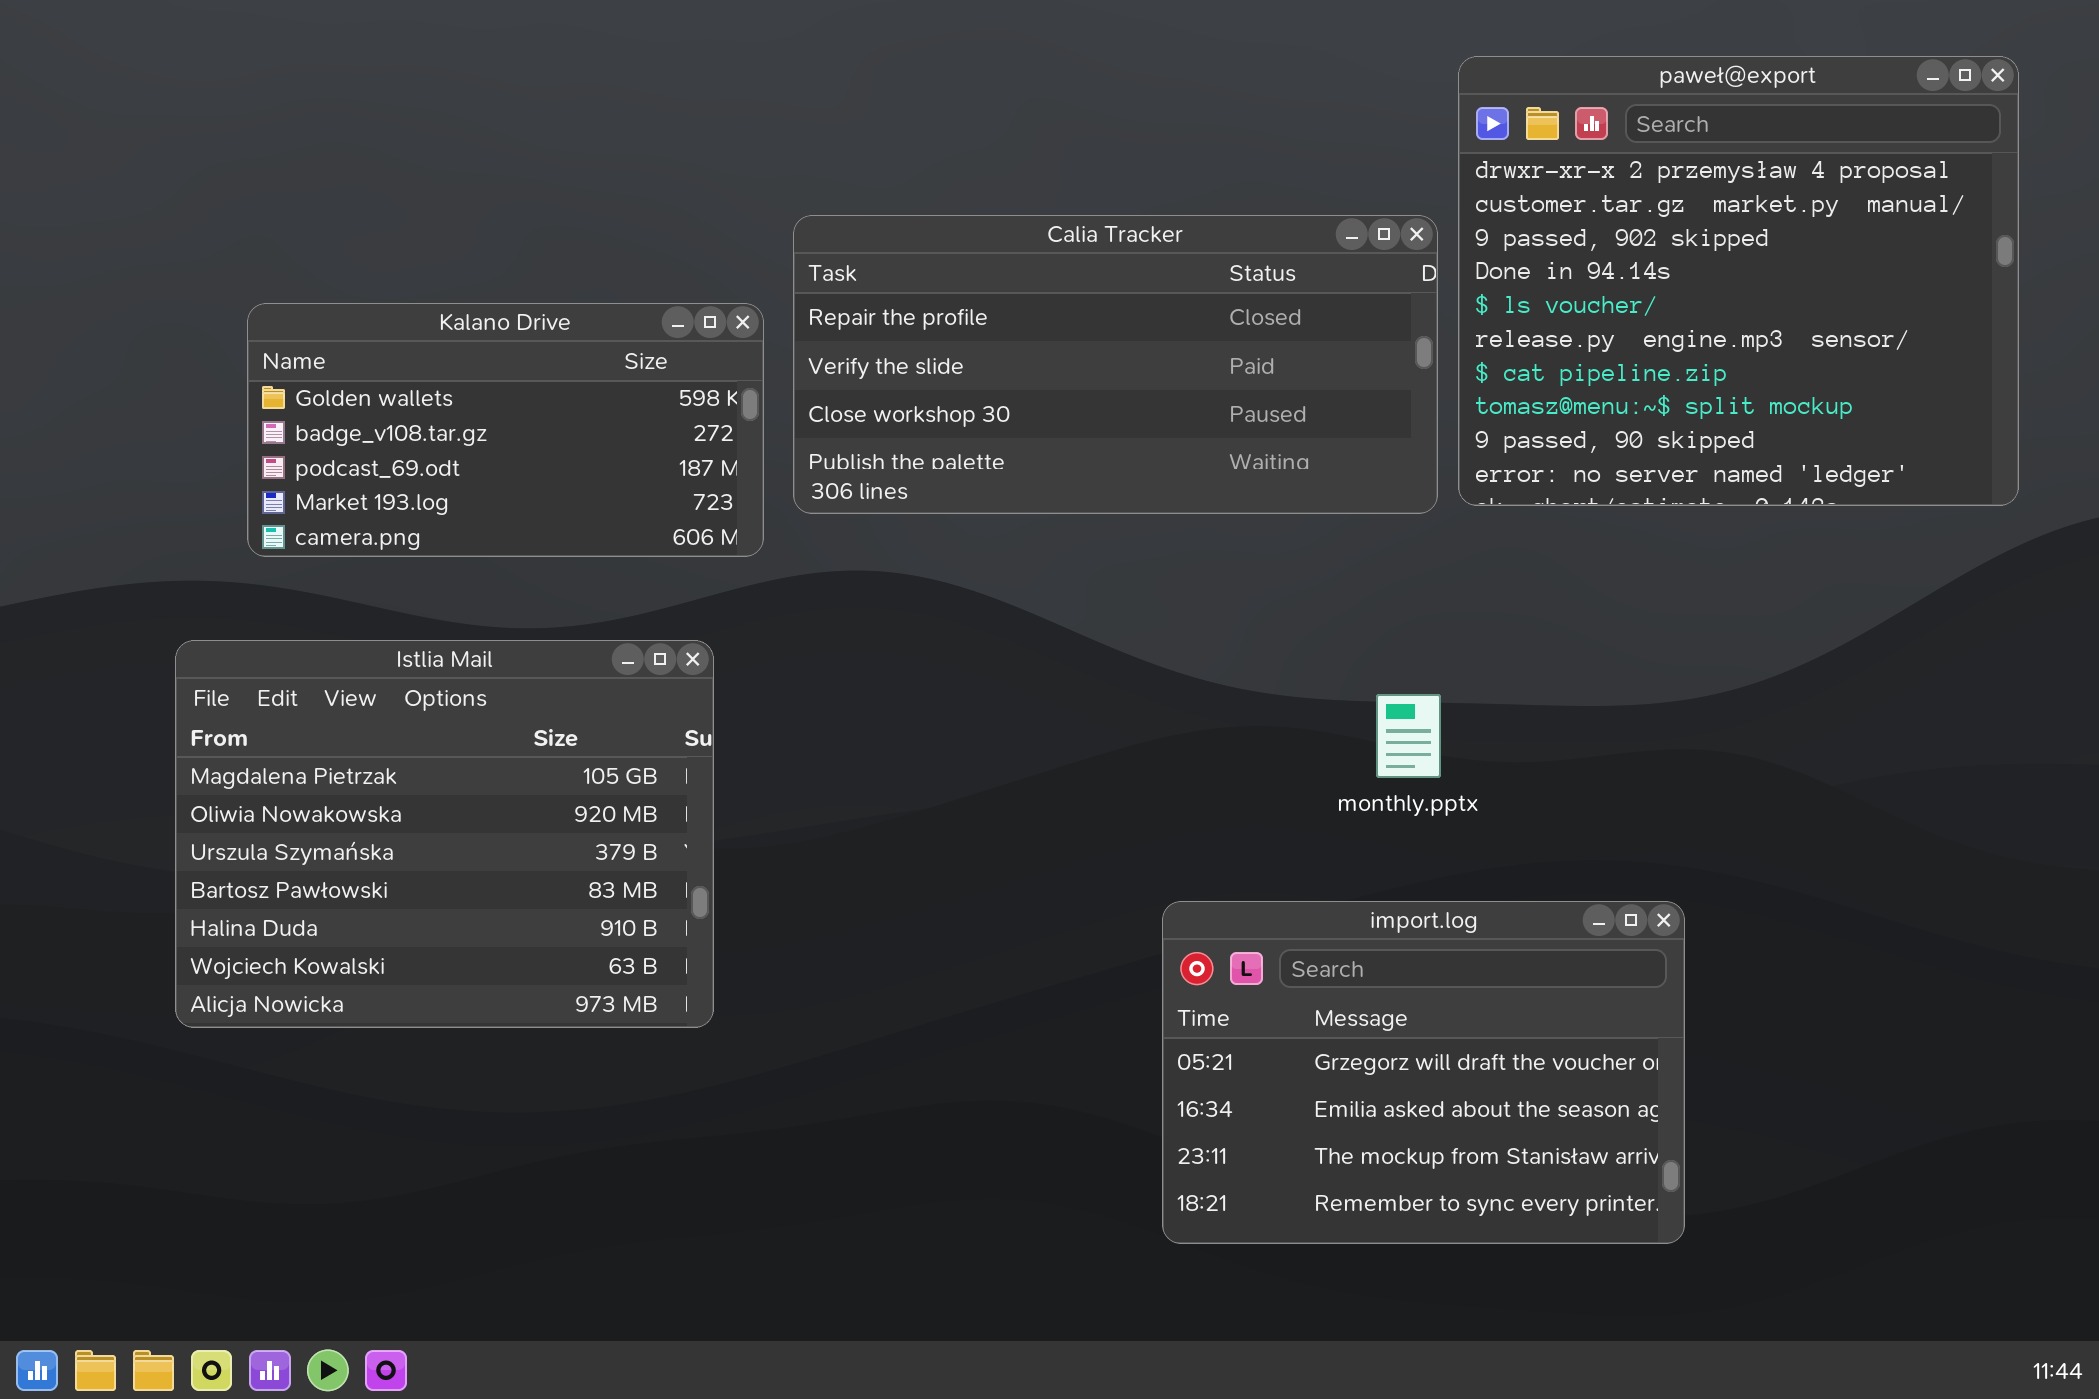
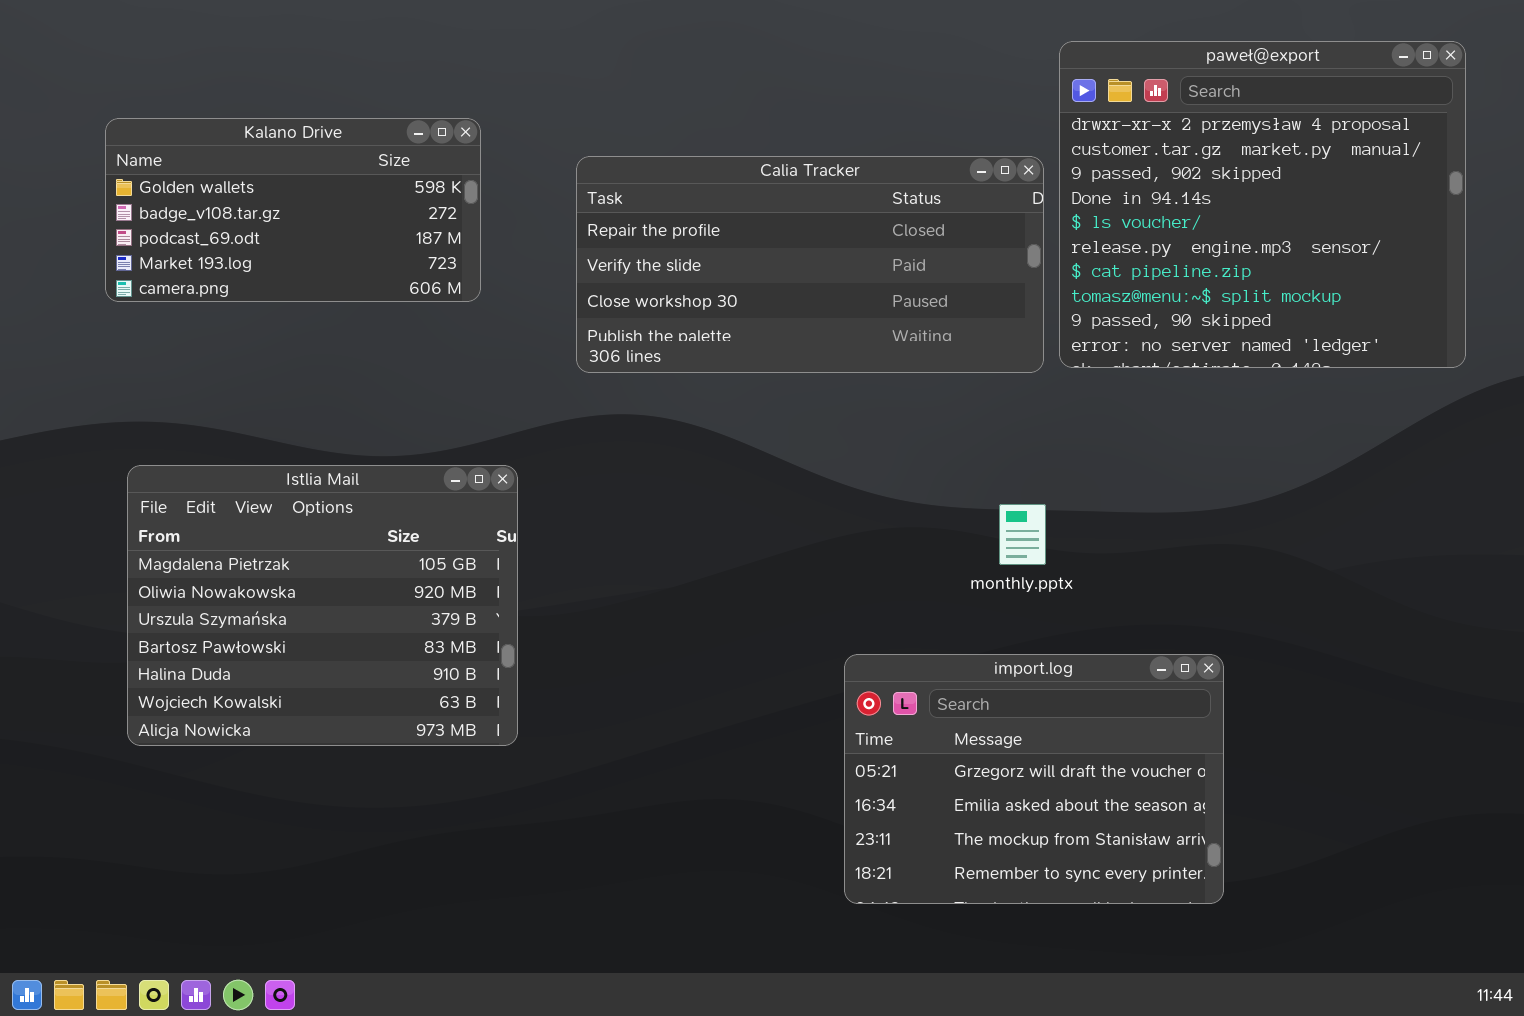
Kalano Drive: [247,303,764,557] -> [105,118,481,302], moved

